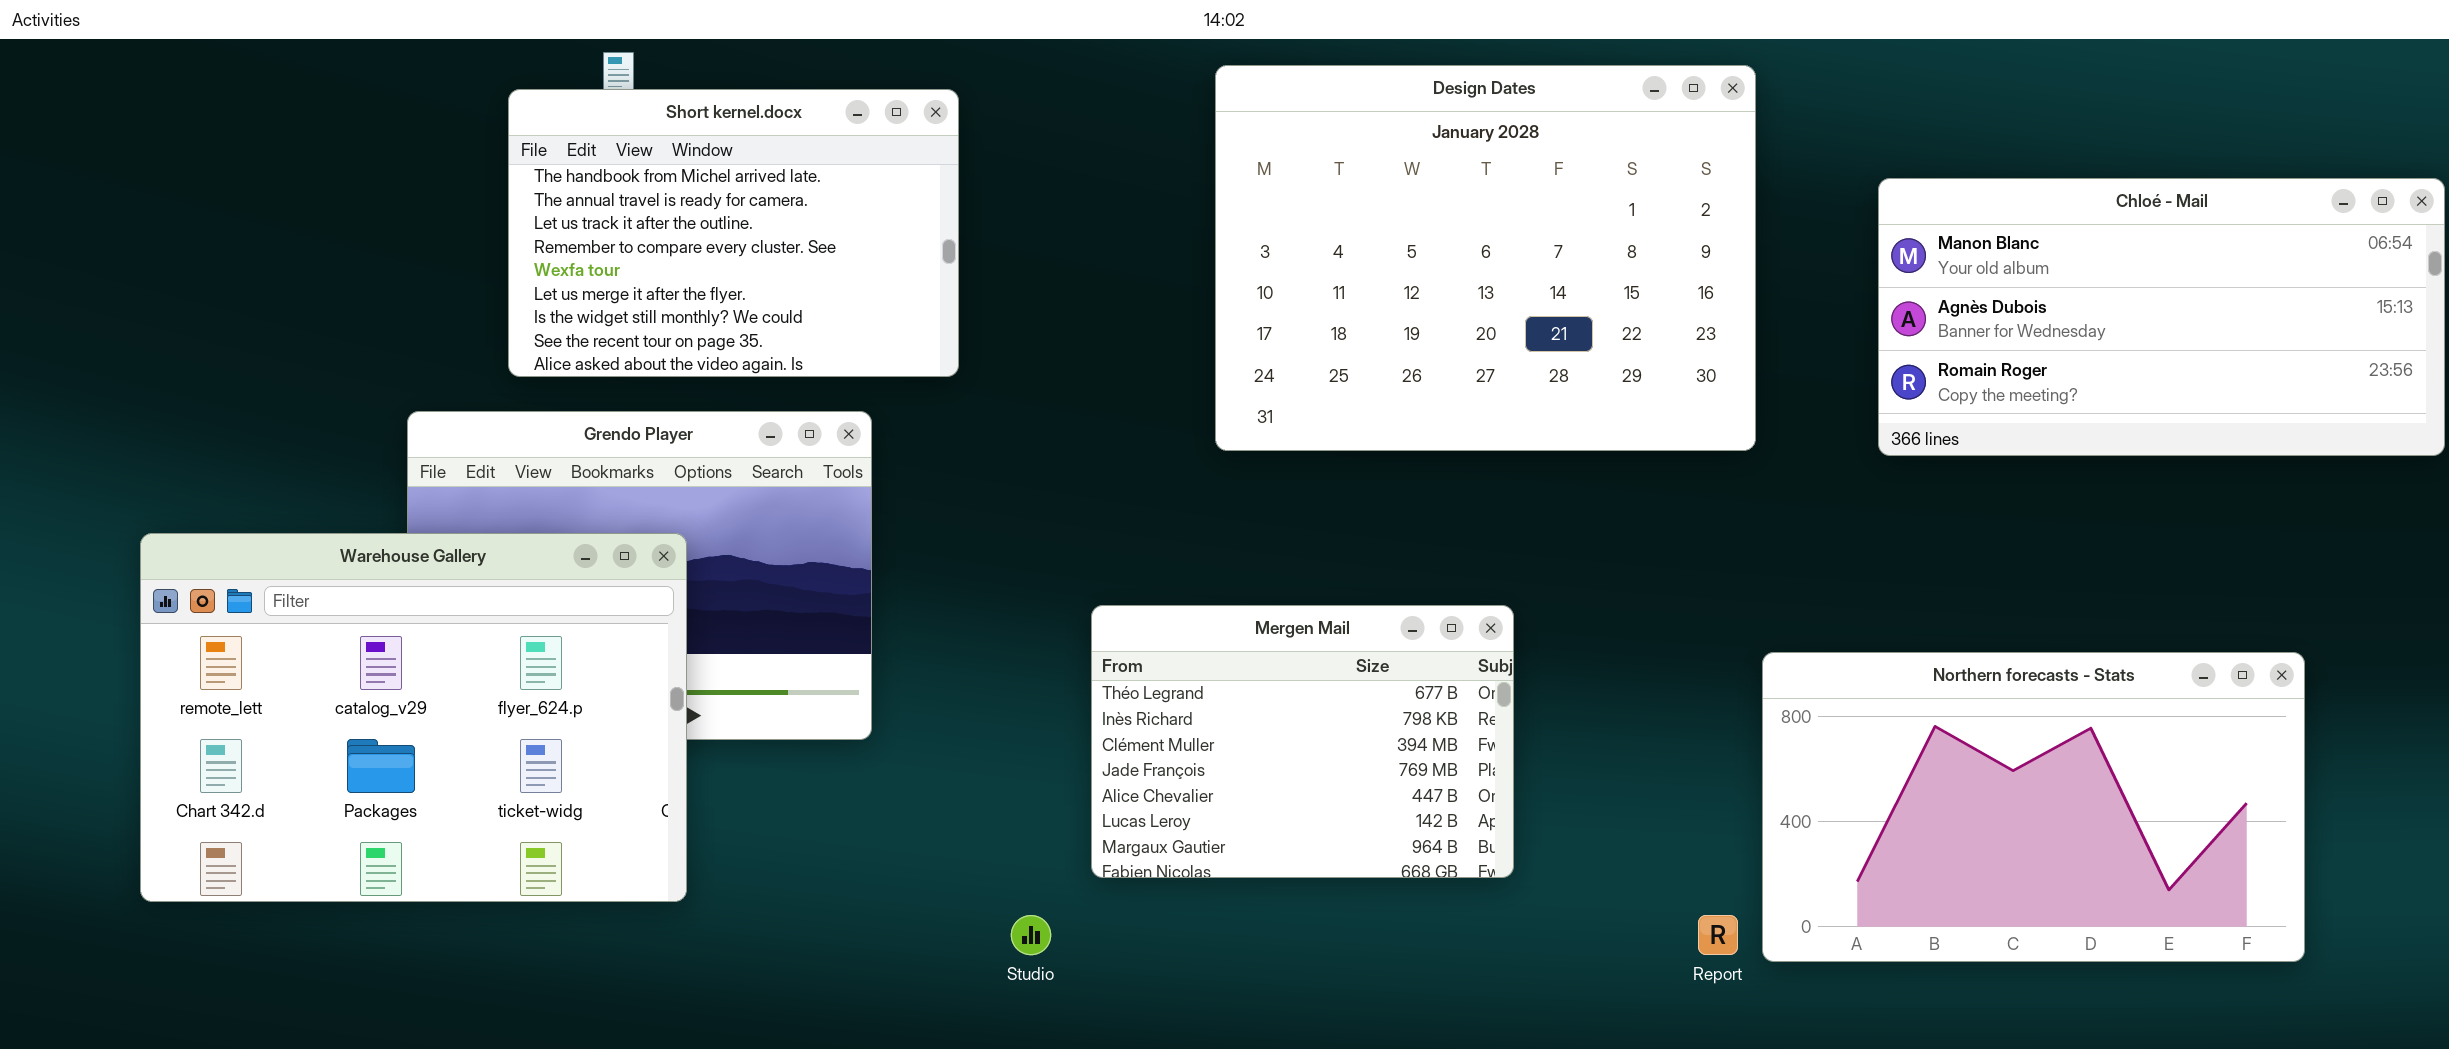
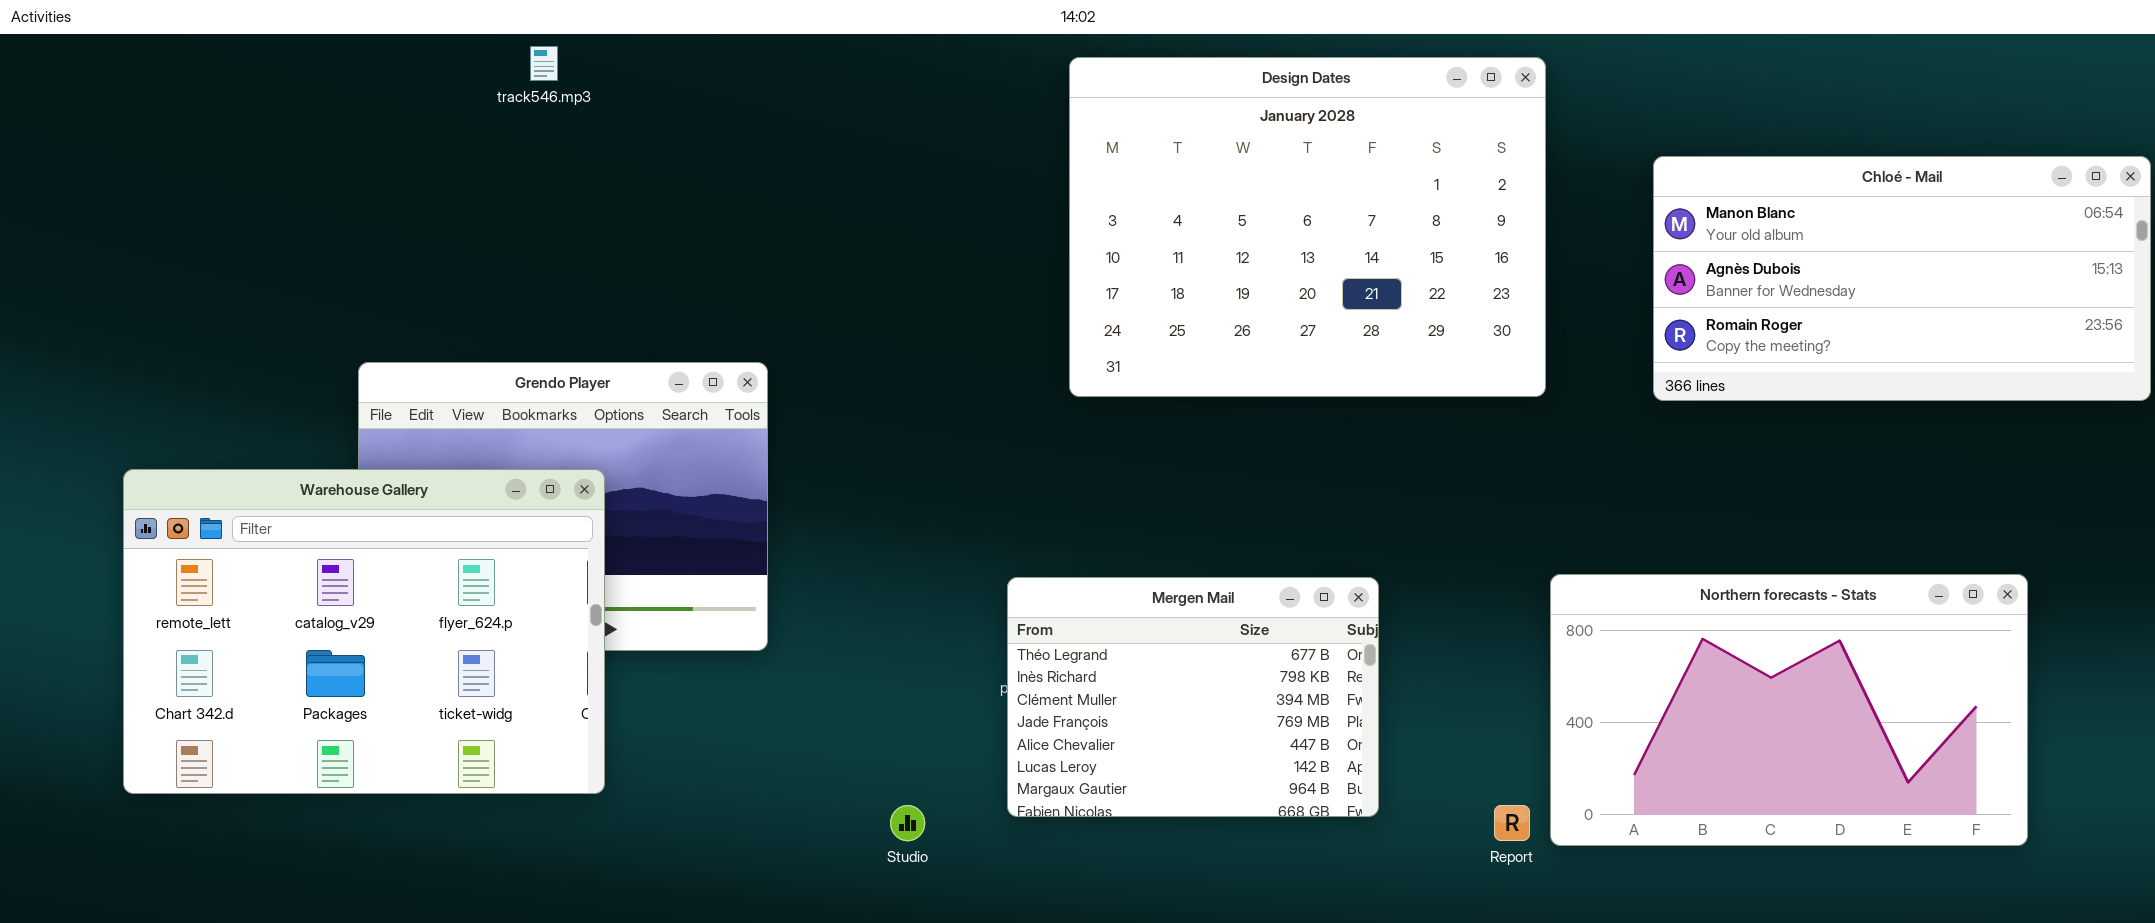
Short kernel.docx: [508,89,959,377] -> none, closed
Mergen Mail: [1091,605,1514,878] -> [1007,577,1379,817], moved

